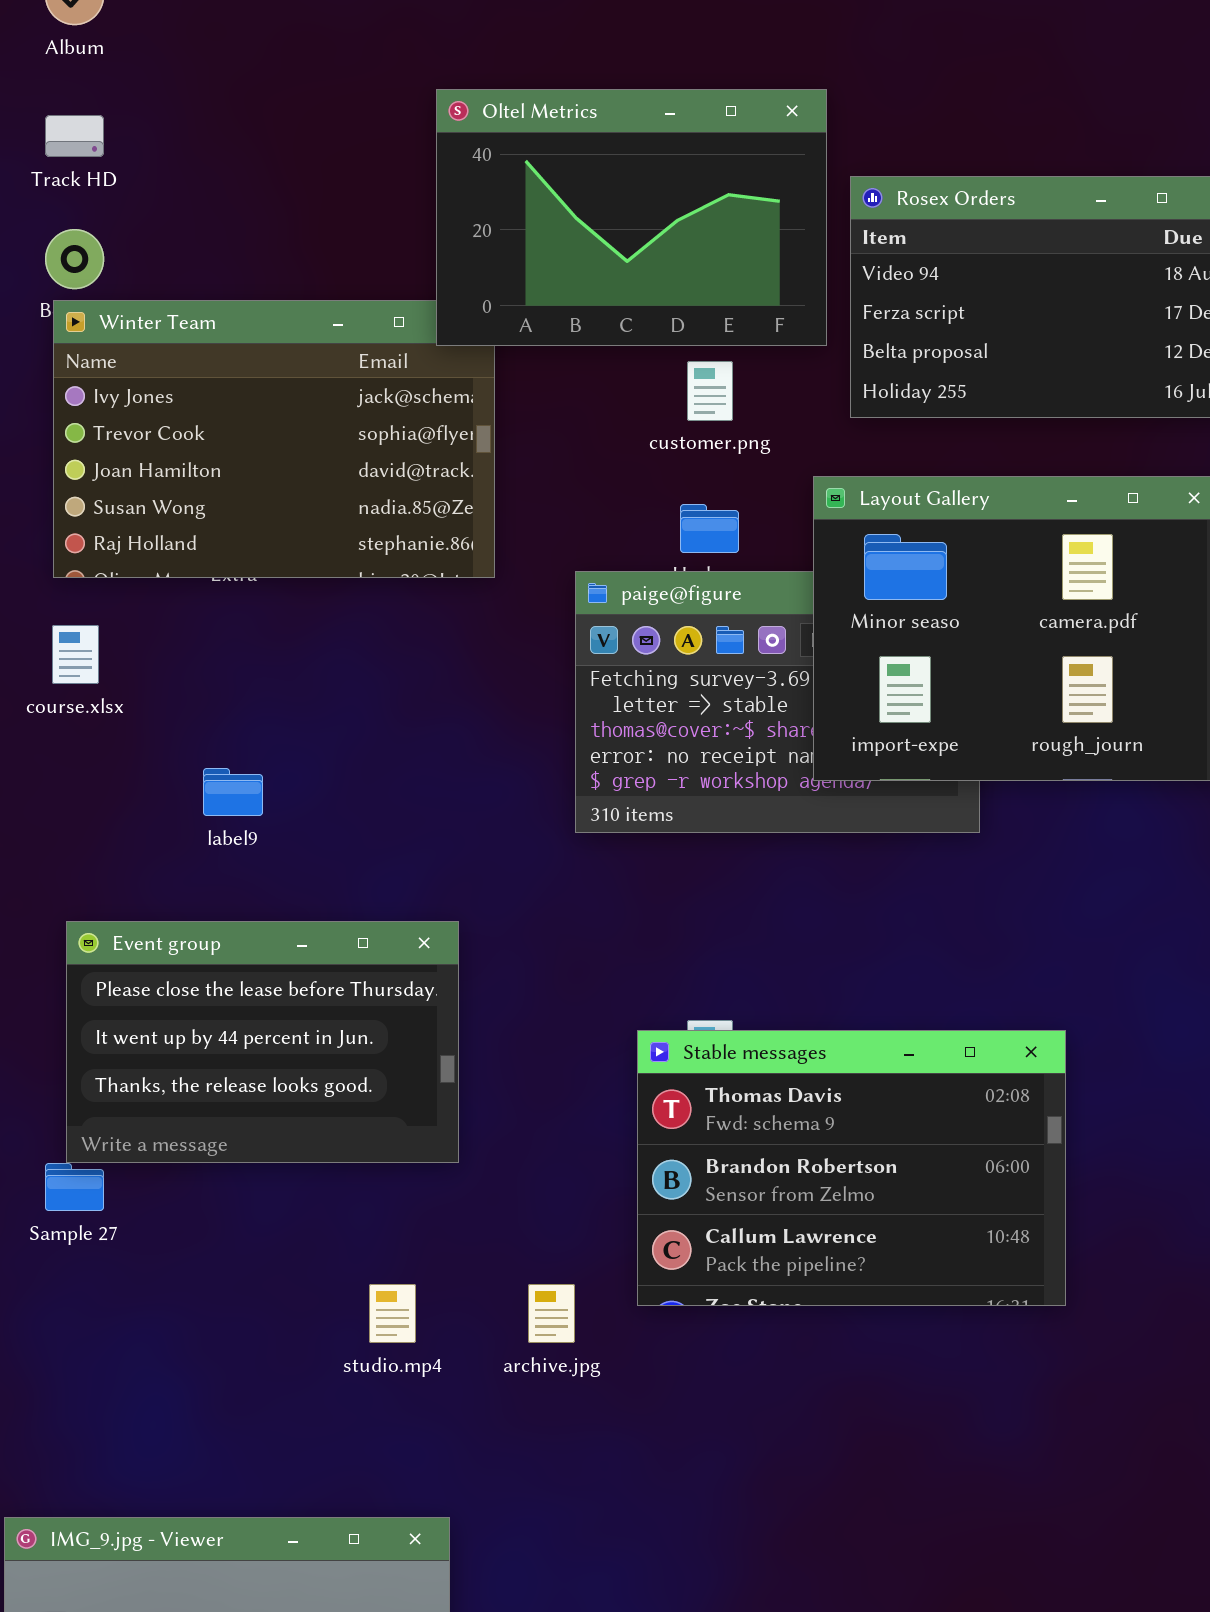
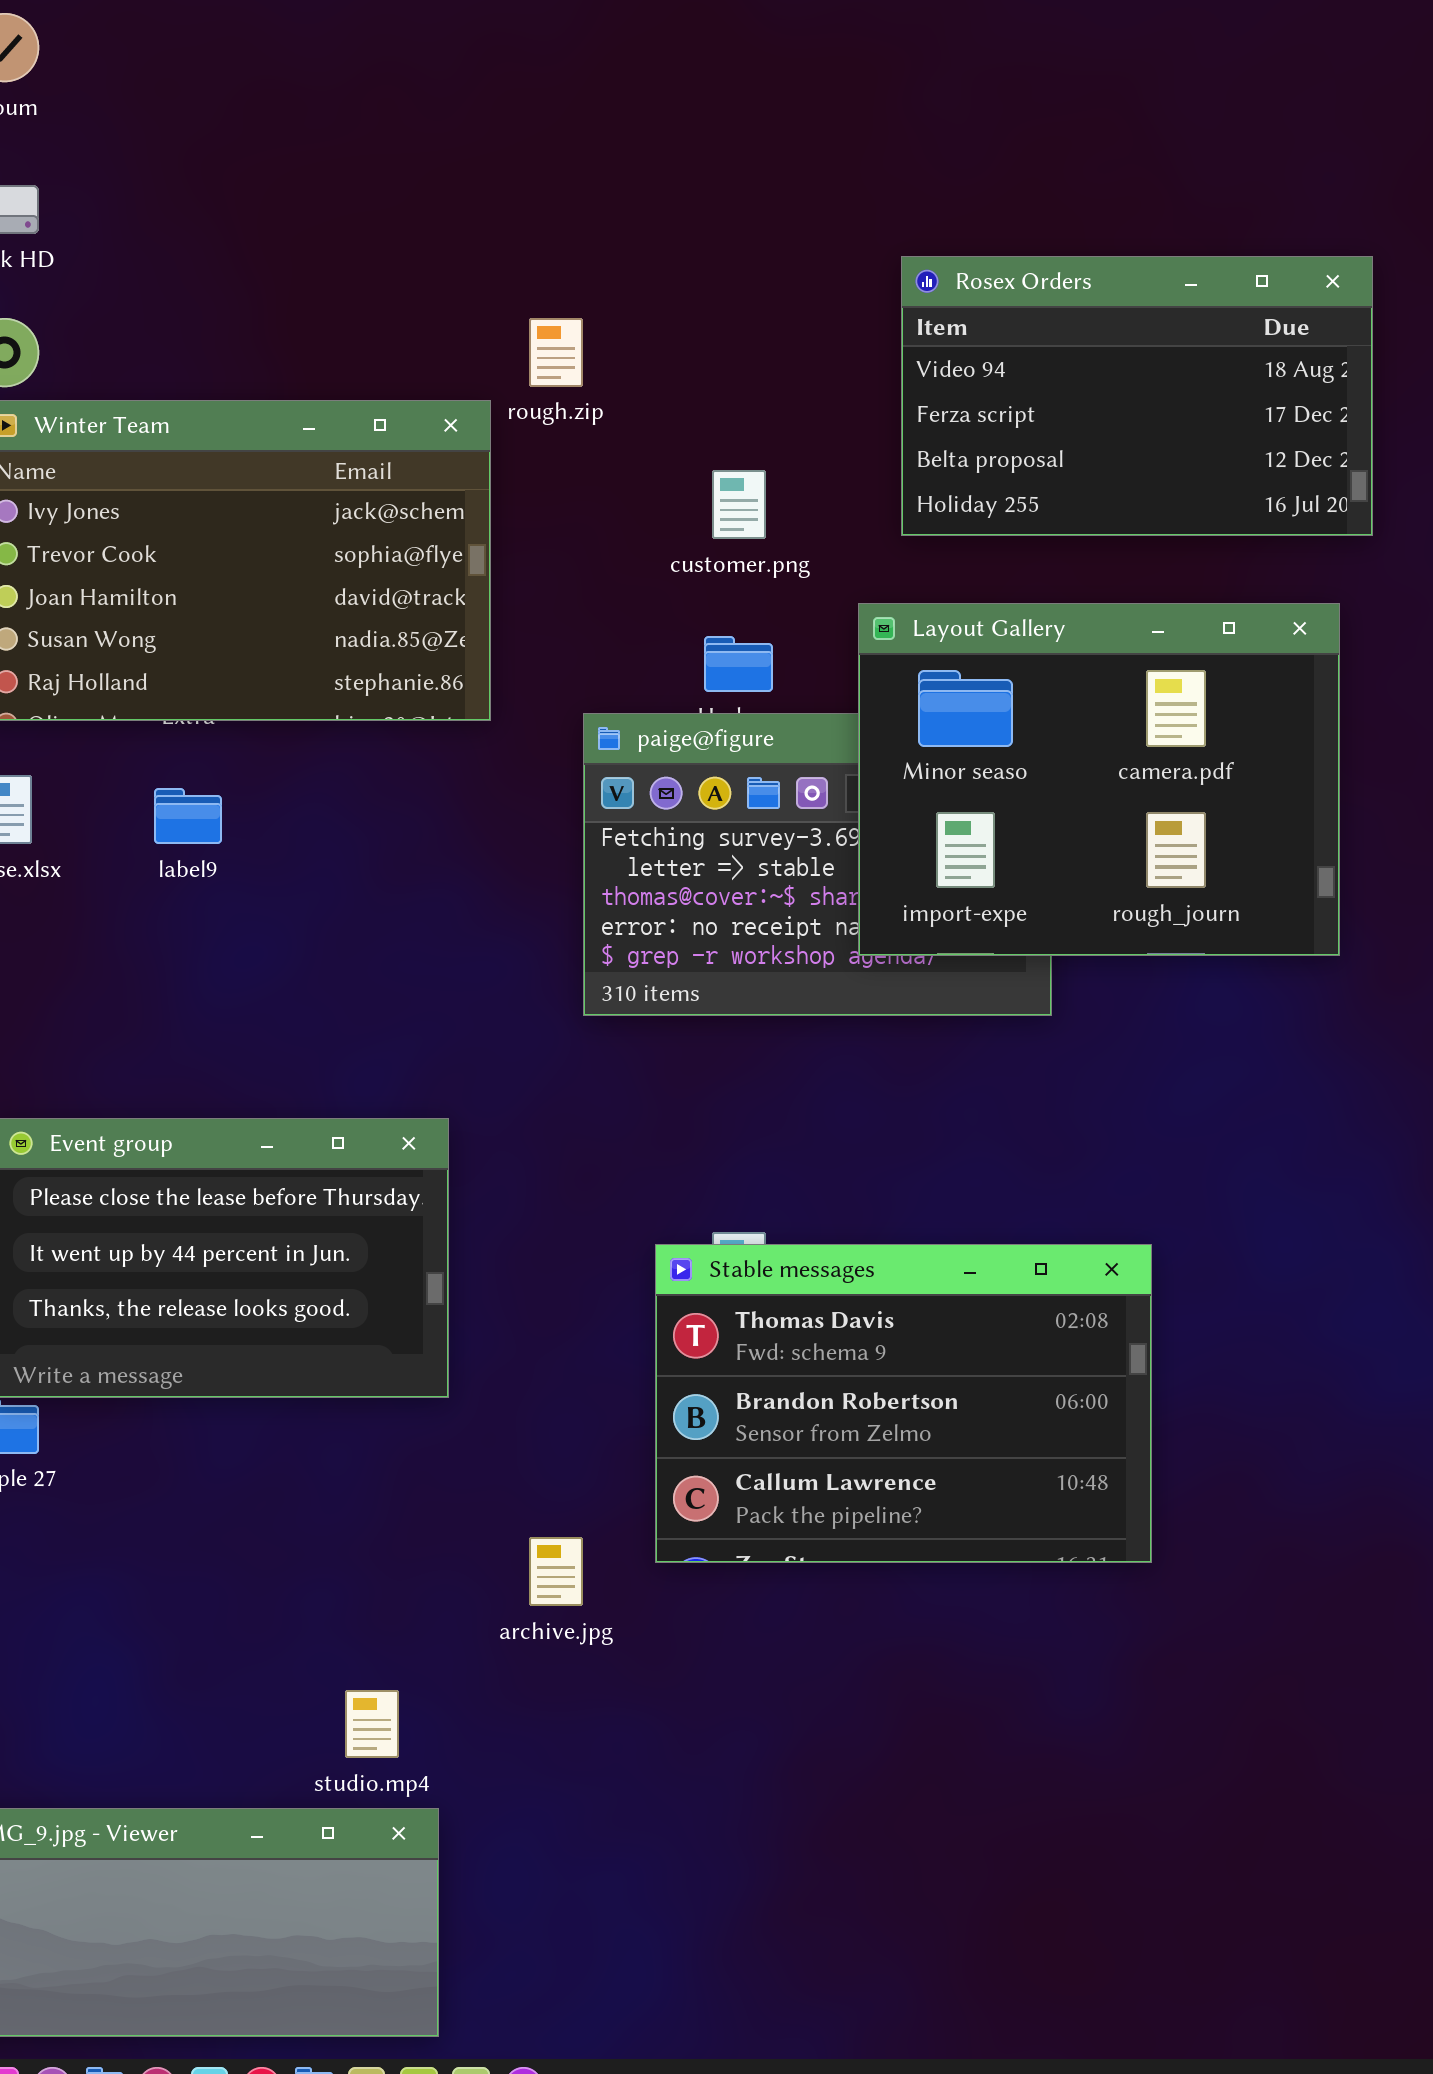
Oltel Metrics: [436,89,827,346] -> none, closed
label9: [203,768,263,816] -> [154,788,222,844], moved
studio.mp4: [369,1284,416,1343] -> [345,1690,399,1758], moved

